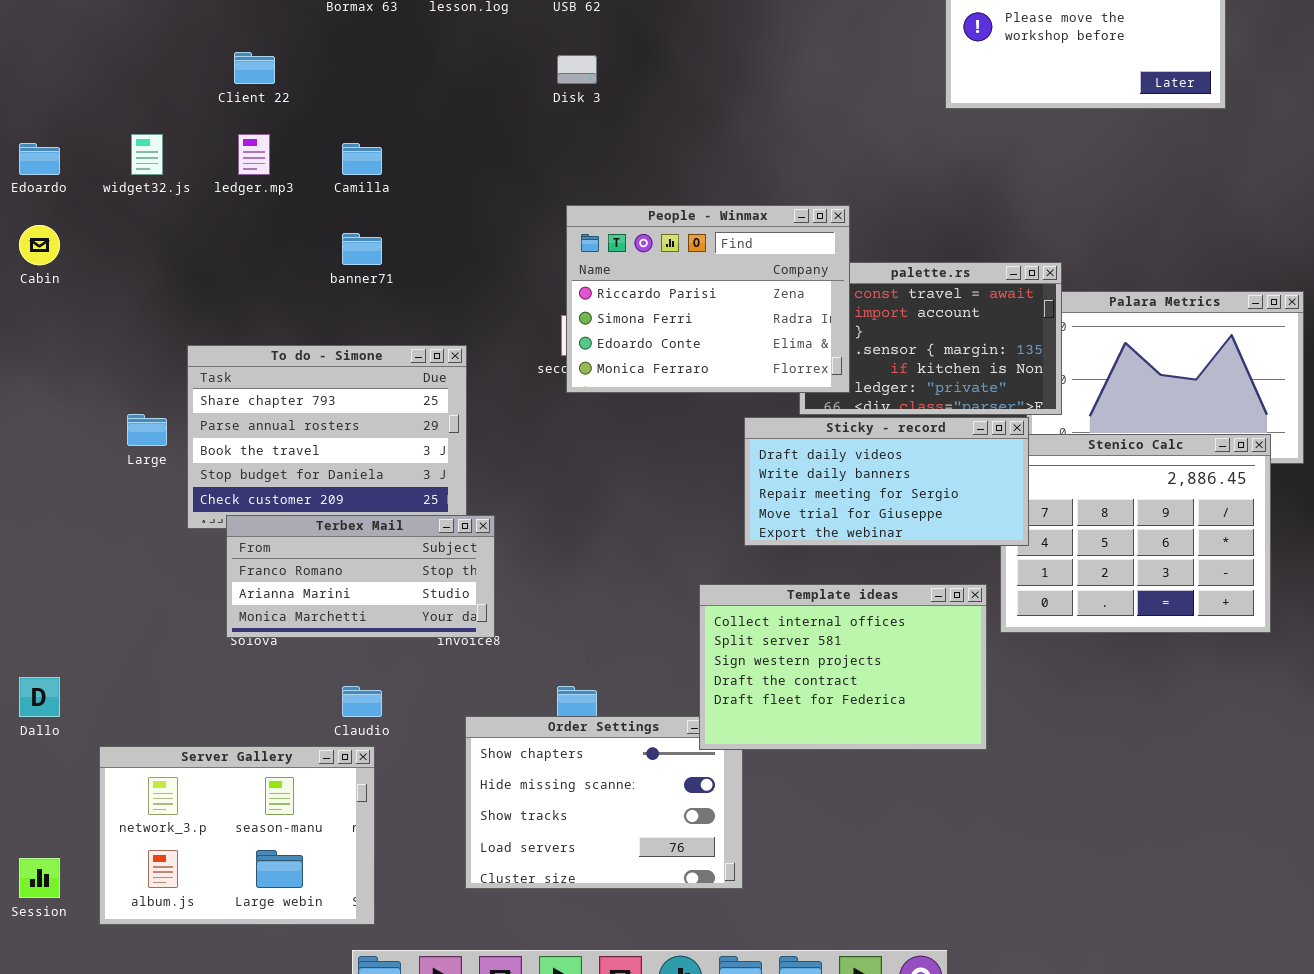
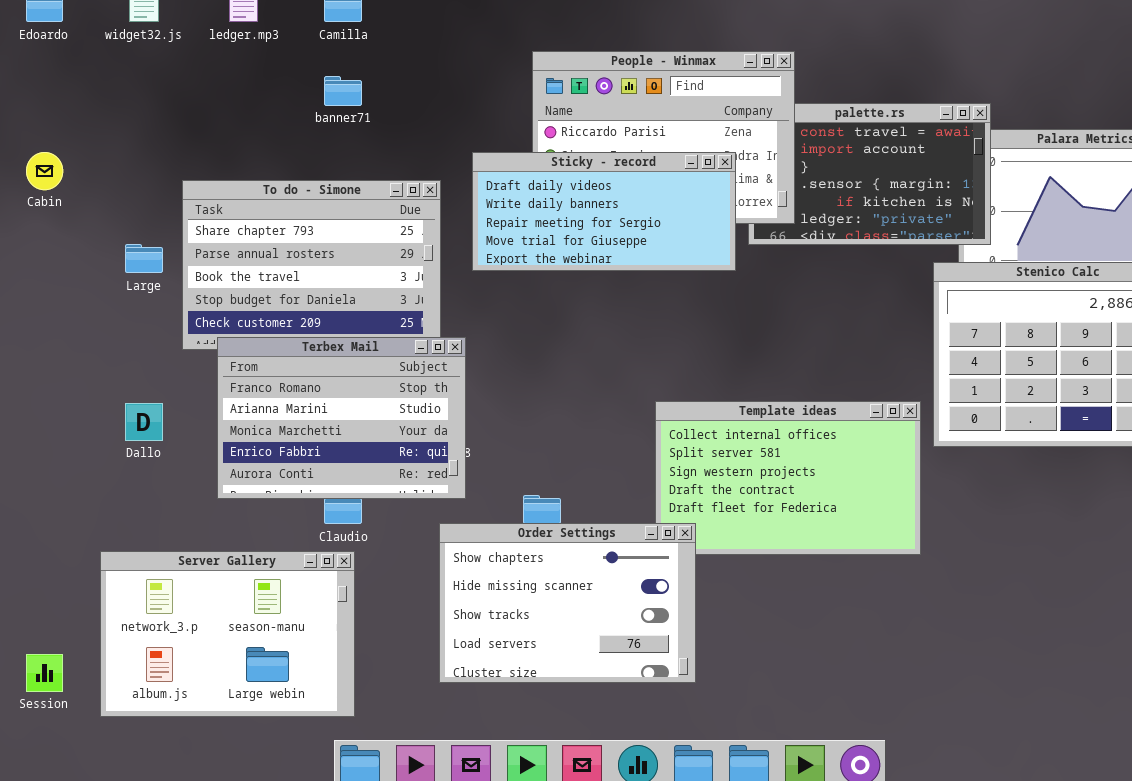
Cabin: [19,225,60,265] -> [26,152,63,190], moved
Sticky - record: [744,417,1029,546] -> [472,152,736,271], moved
Terbex Mail: [226,515,495,638] -> [217,337,466,499], resized
Dallo: [19,677,60,717] -> [125,403,163,441], moved
Order Settings: [465,716,743,889] -> [439,523,696,683], raised

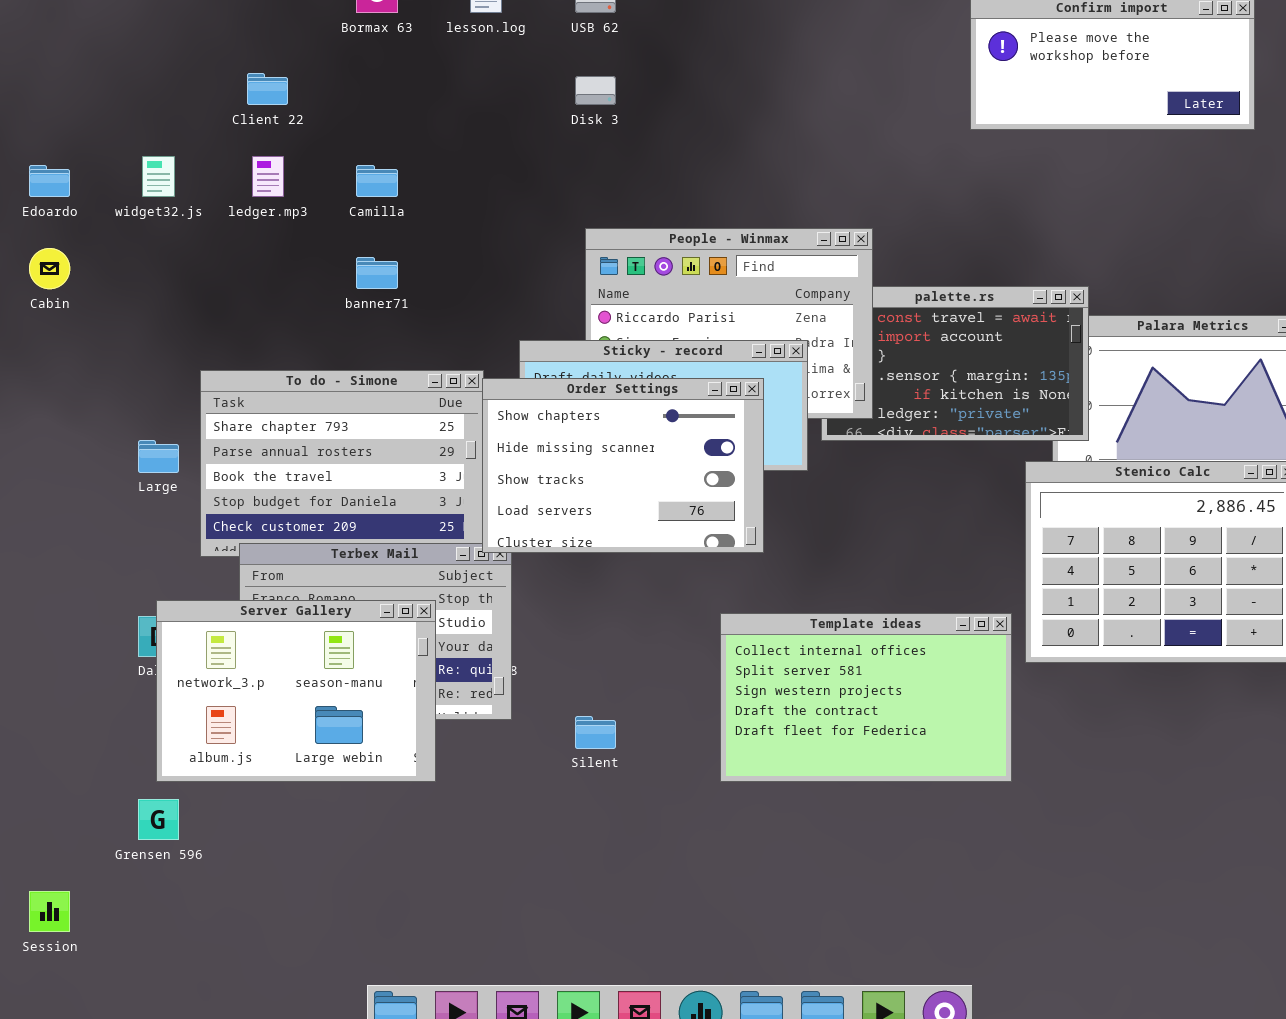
Cabin: [26,152,63,190] -> [29,248,70,289], moved
Order Settings: [439,523,696,683] -> [482,378,764,553], moved
Server Gallery: [100,551,355,717] -> [156,600,436,782], moved

